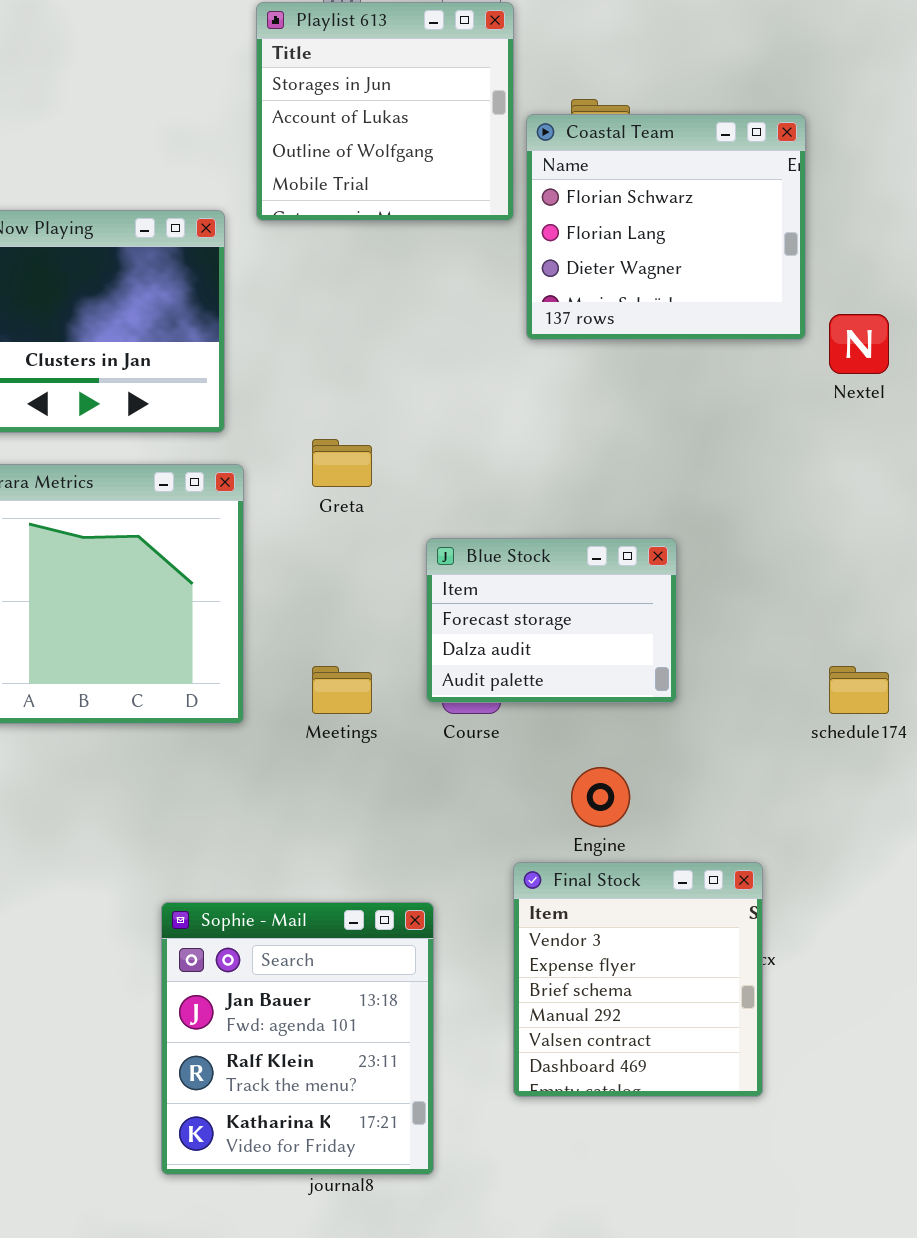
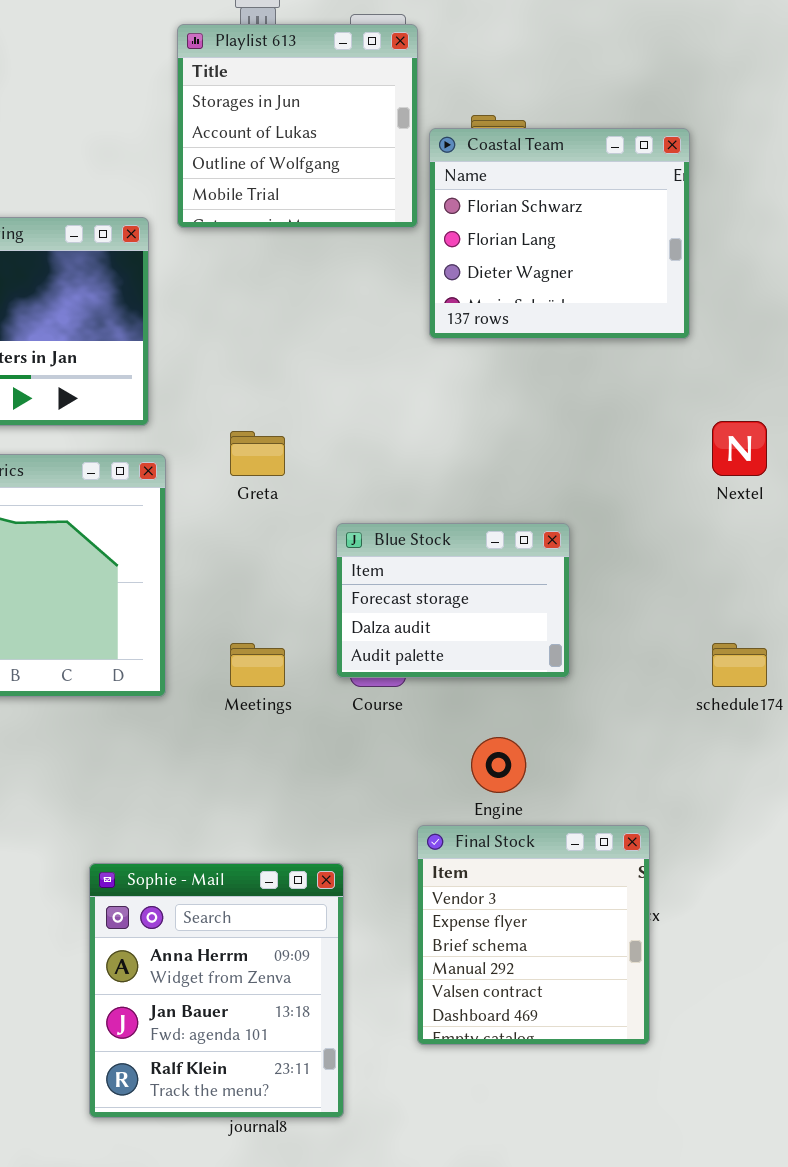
Nextel: [829,314,889,374] -> [712,421,767,476], moved
Sophie - Mail: [161,902,434,1175] -> [89,863,344,1118], scrolled up 1 row

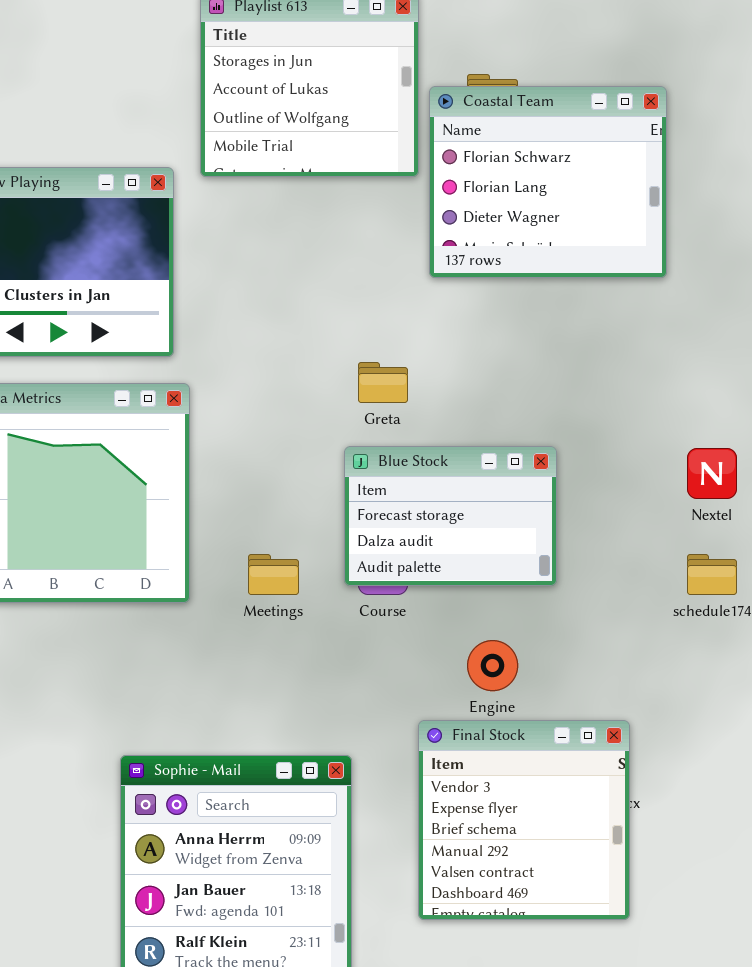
Nextel: [712,421,767,476] -> [687,448,737,499], moved
Greta: [230,431,285,476] -> [358,362,408,403], moved

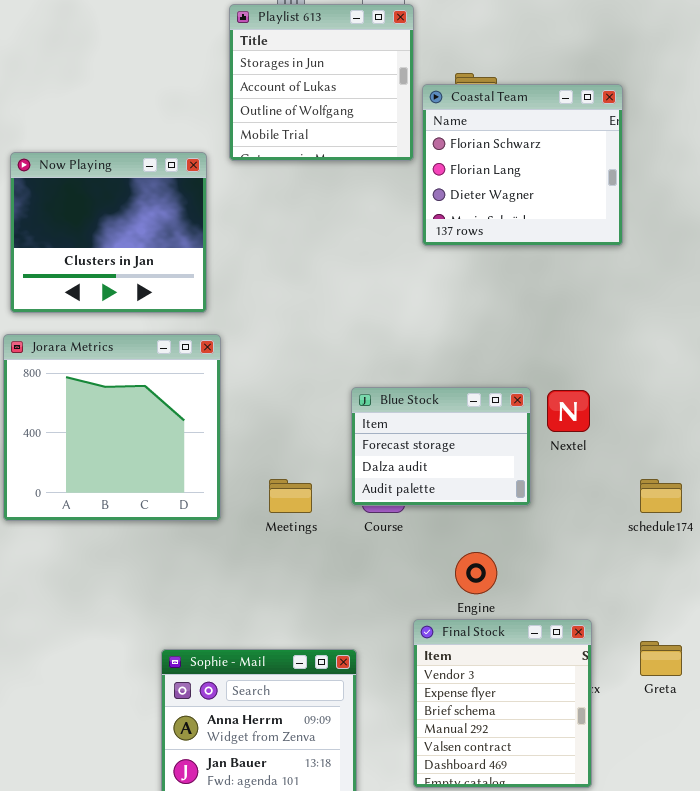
Greta: [358,362,408,403] -> [640,641,682,676], moved
Nextel: [687,448,737,499] -> [547,390,590,432], moved

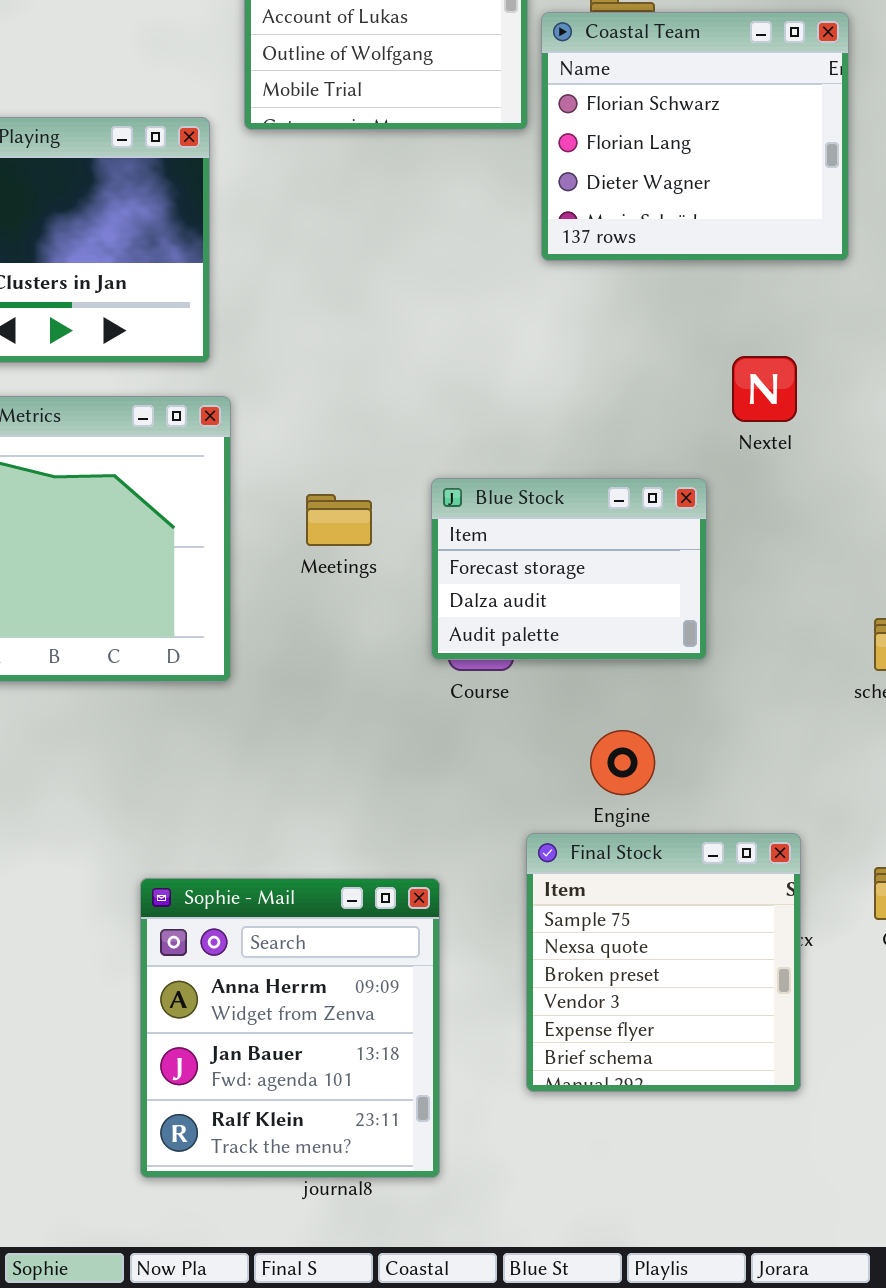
Nextel: [547,390,590,432] -> [732,356,797,422], moved
Meetings: [269,479,312,513] -> [306,494,372,546], moved
Final Stock: [413,619,592,788] -> [526,833,801,1092], scrolled up 3 rows

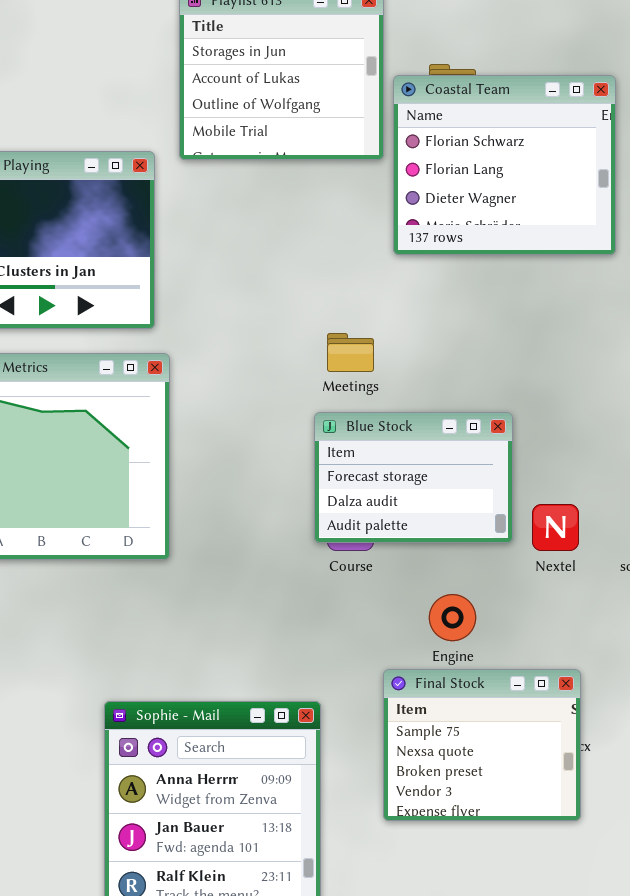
Nextel: [732,356,797,422] -> [532,504,579,551], moved
Meetings: [306,494,372,546] -> [327,333,374,372], moved
Final Stock: [526,833,801,1092] -> [383,669,581,821], resized

